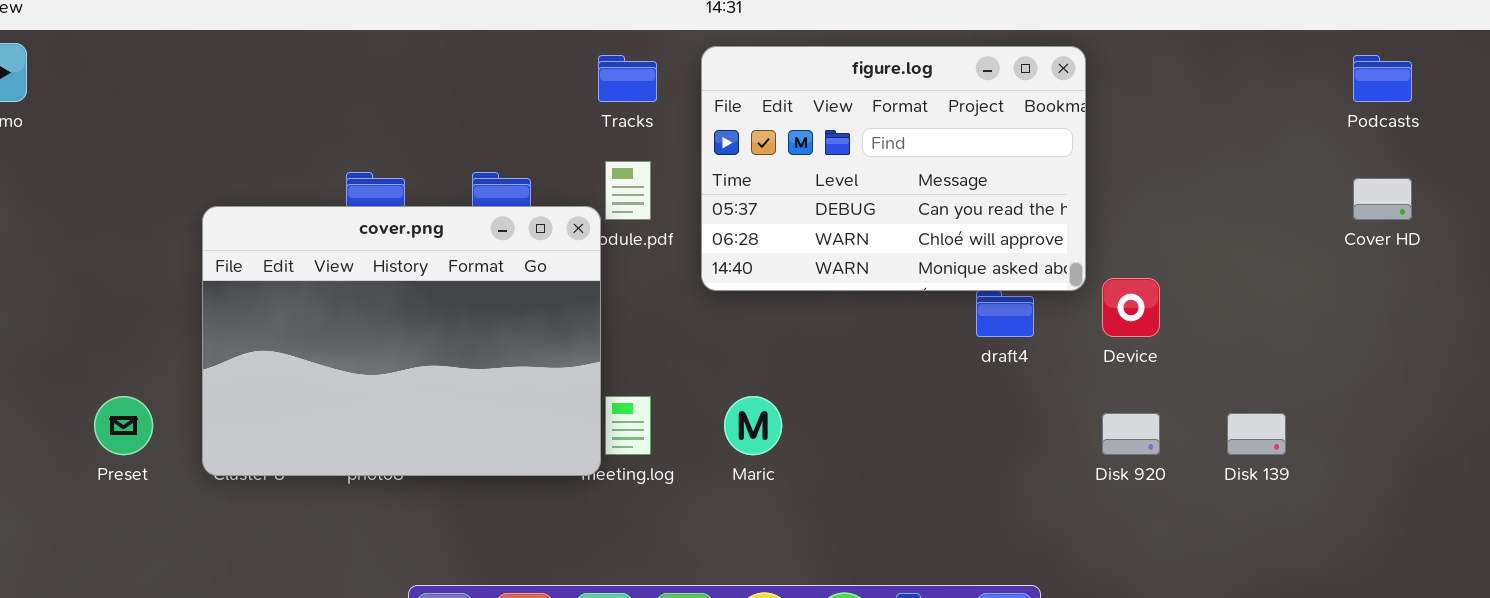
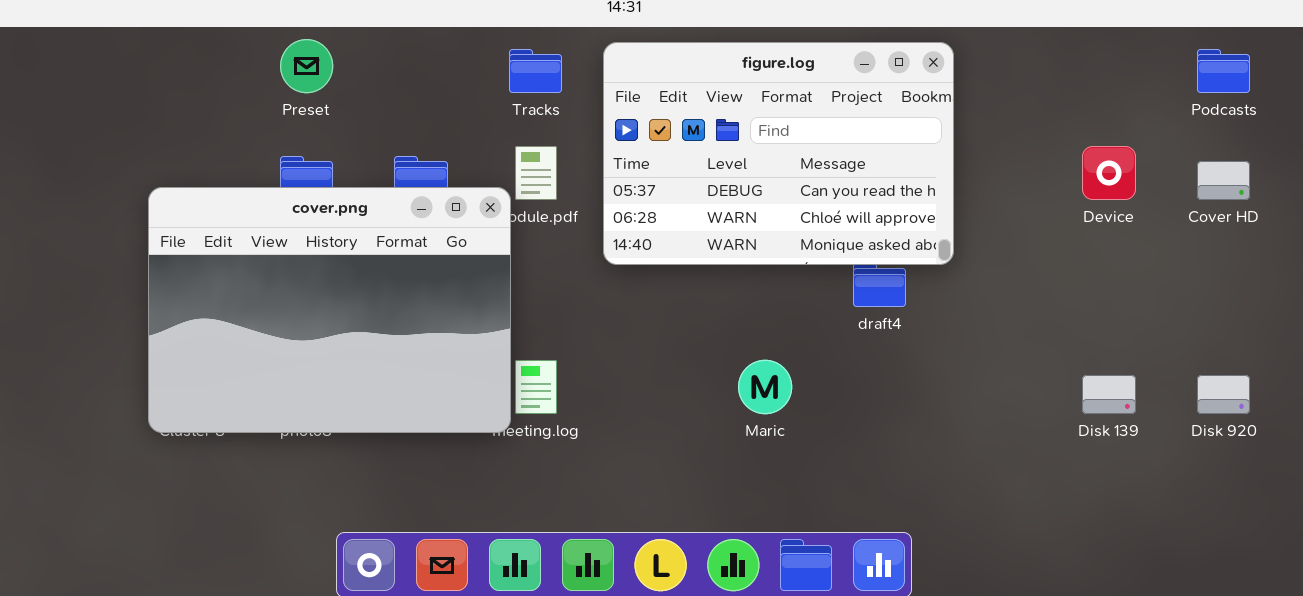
Device: [1102,278,1160,337] -> [1082,146,1136,200], moved
Preset: [94,396,153,455] -> [280,39,333,93], moved
Maric: [724,396,782,455] -> [738,360,792,414], moved
Disk 920: [1102,413,1160,455] -> [1197,375,1250,414], moved

